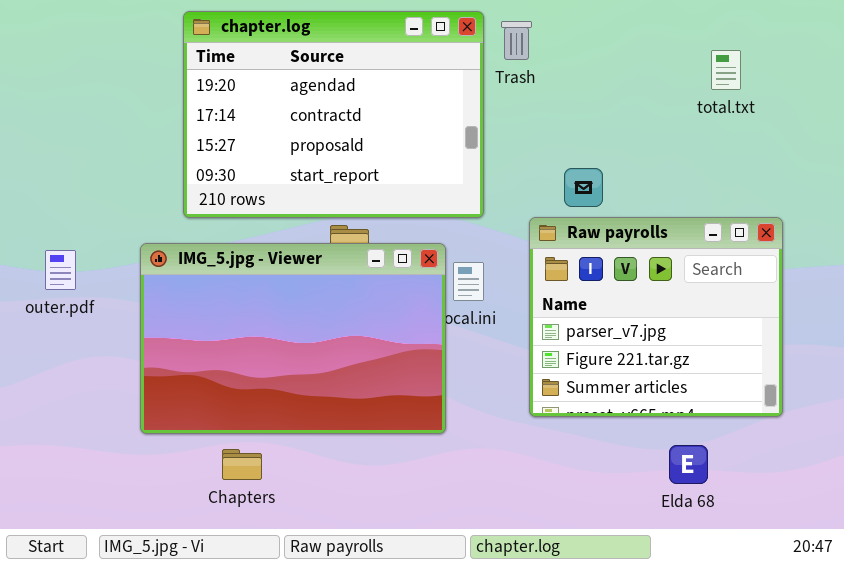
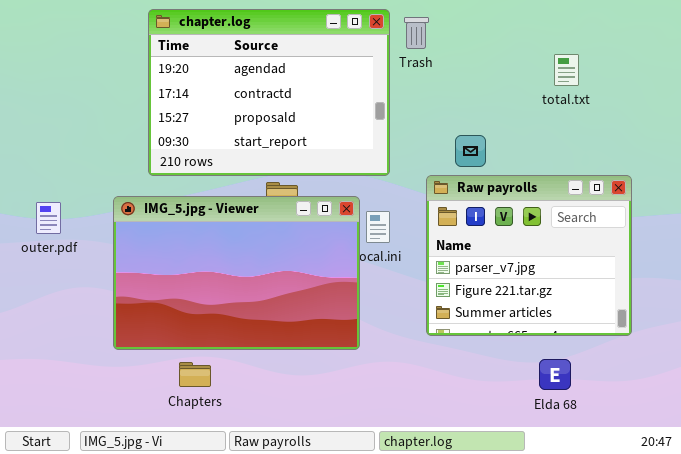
total.txt: [711,50,741,90] -> [554,54,579,86], moved

